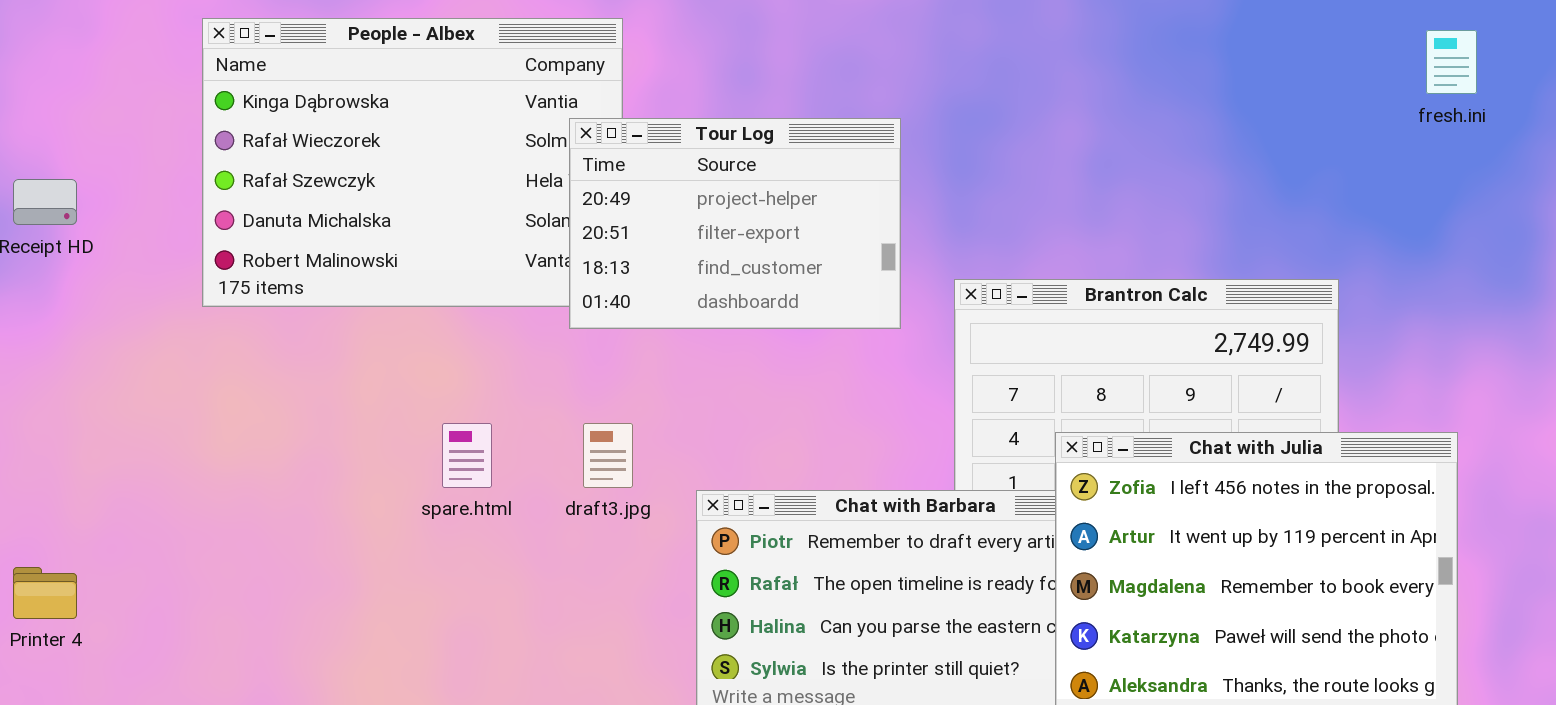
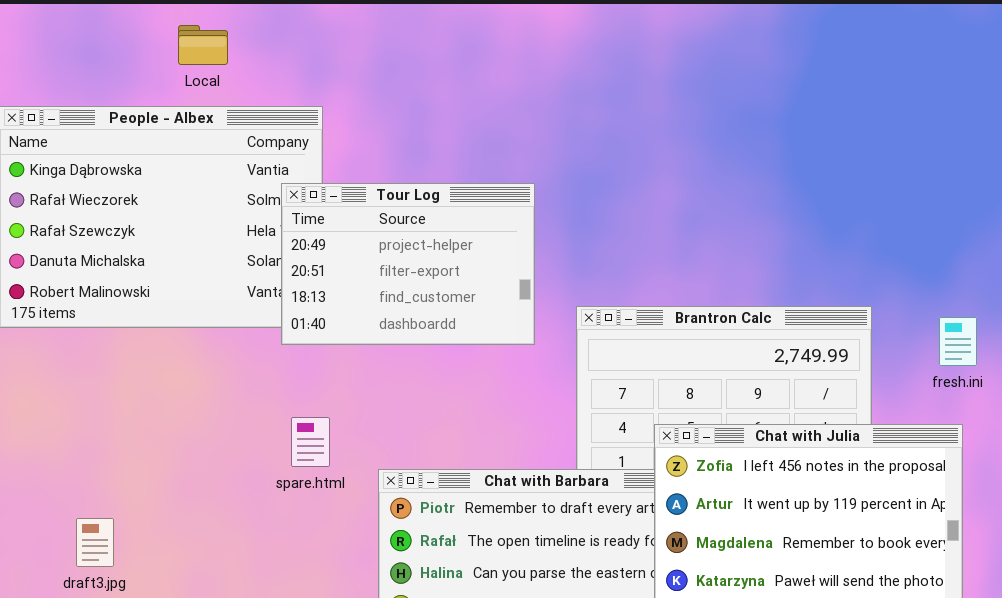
fresh.ini: [1426,30,1477,94] -> [939,317,977,366], moved
spare.html: [442,423,492,488] -> [291,417,330,467], moved
draft3.jpg: [583,423,633,488] -> [76,518,114,567], moved

